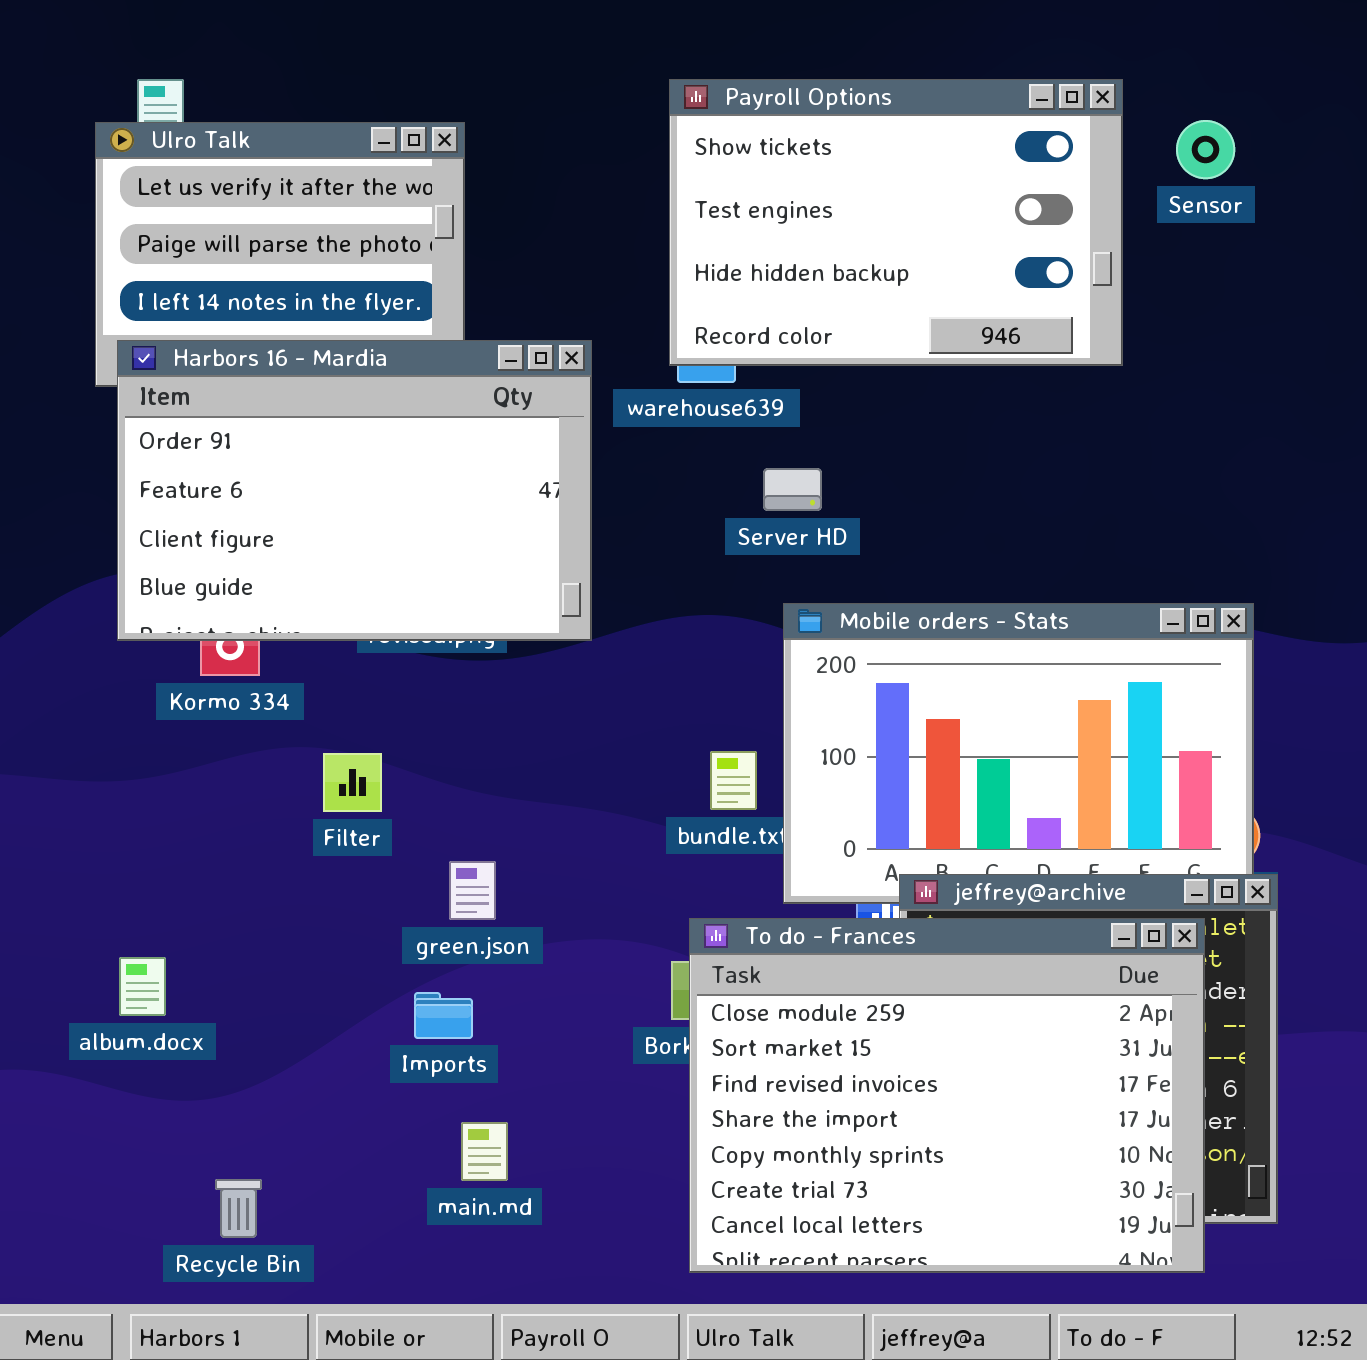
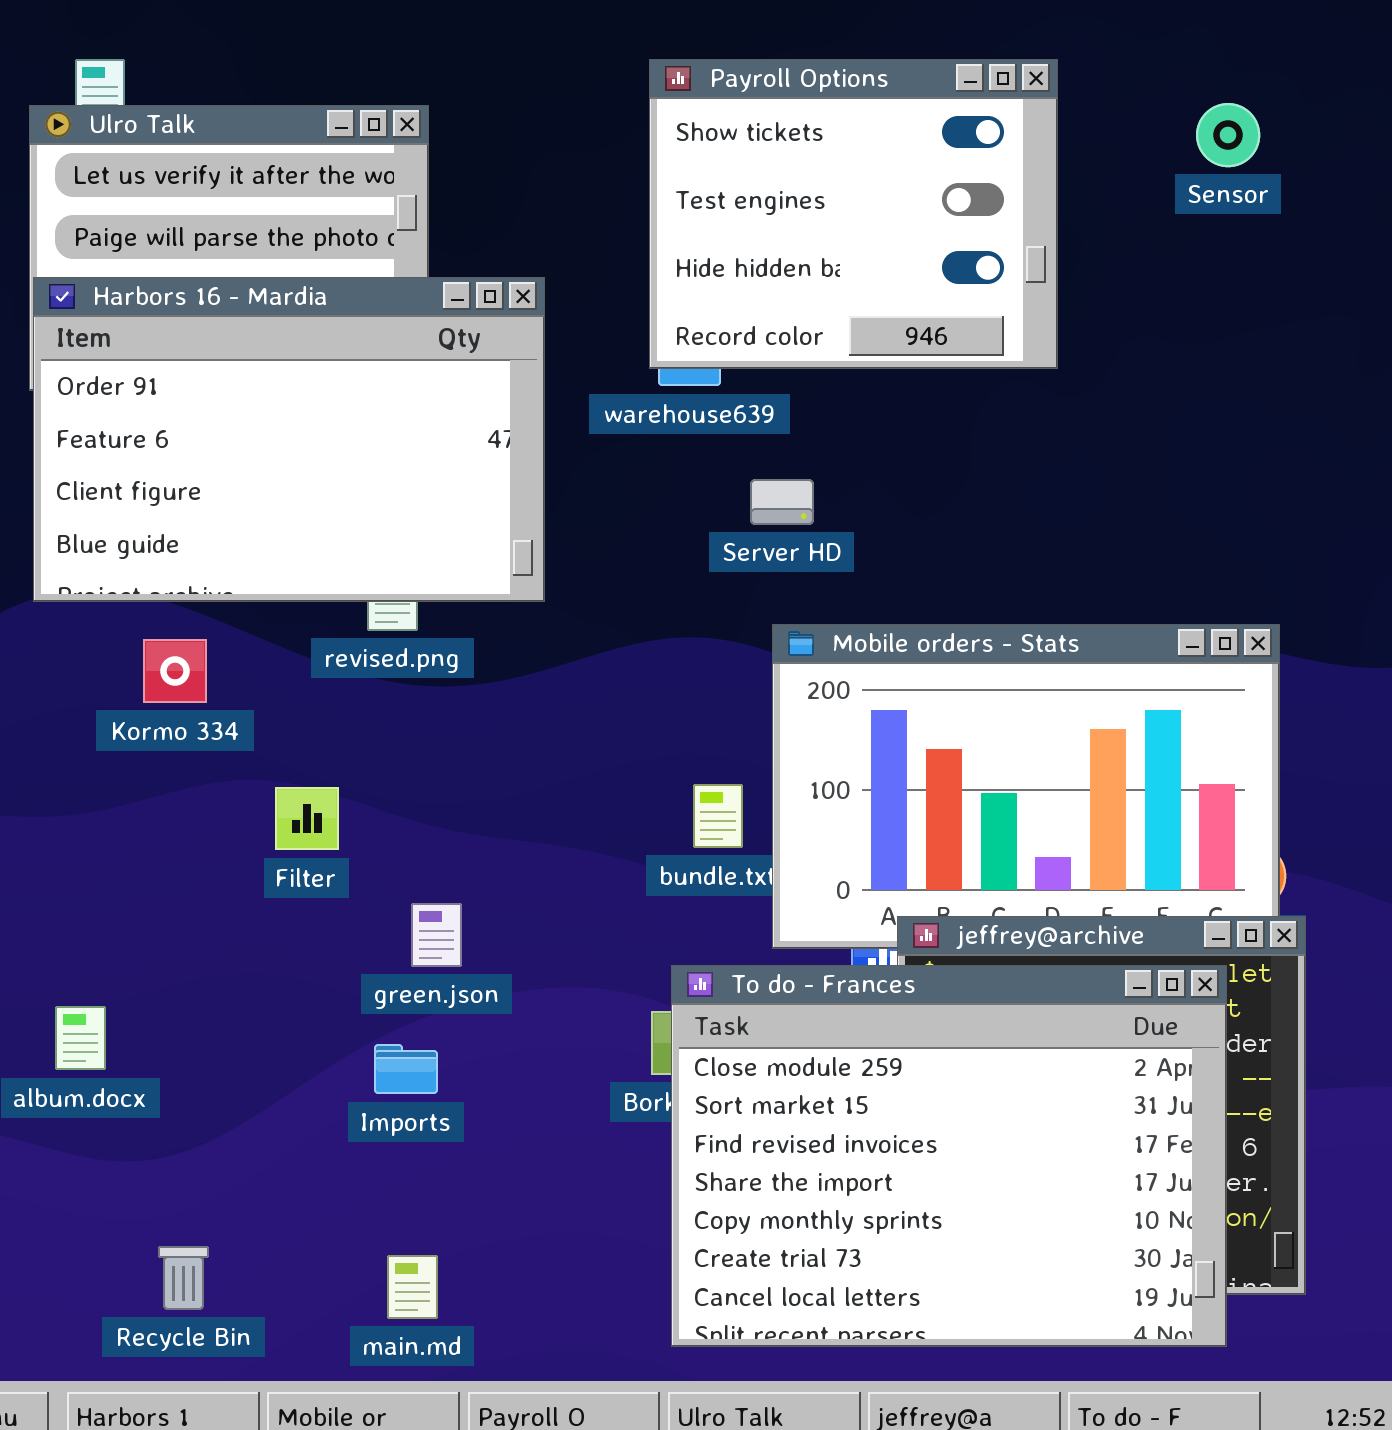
Payroll Options: [669,79,1123,366] -> [649,59,1058,369], resized
Harbors 16 - Mardia: [117,340,592,641] -> [33,277,545,602], moved
main.md: [461,1122,508,1181] -> [387,1255,438,1319], moved

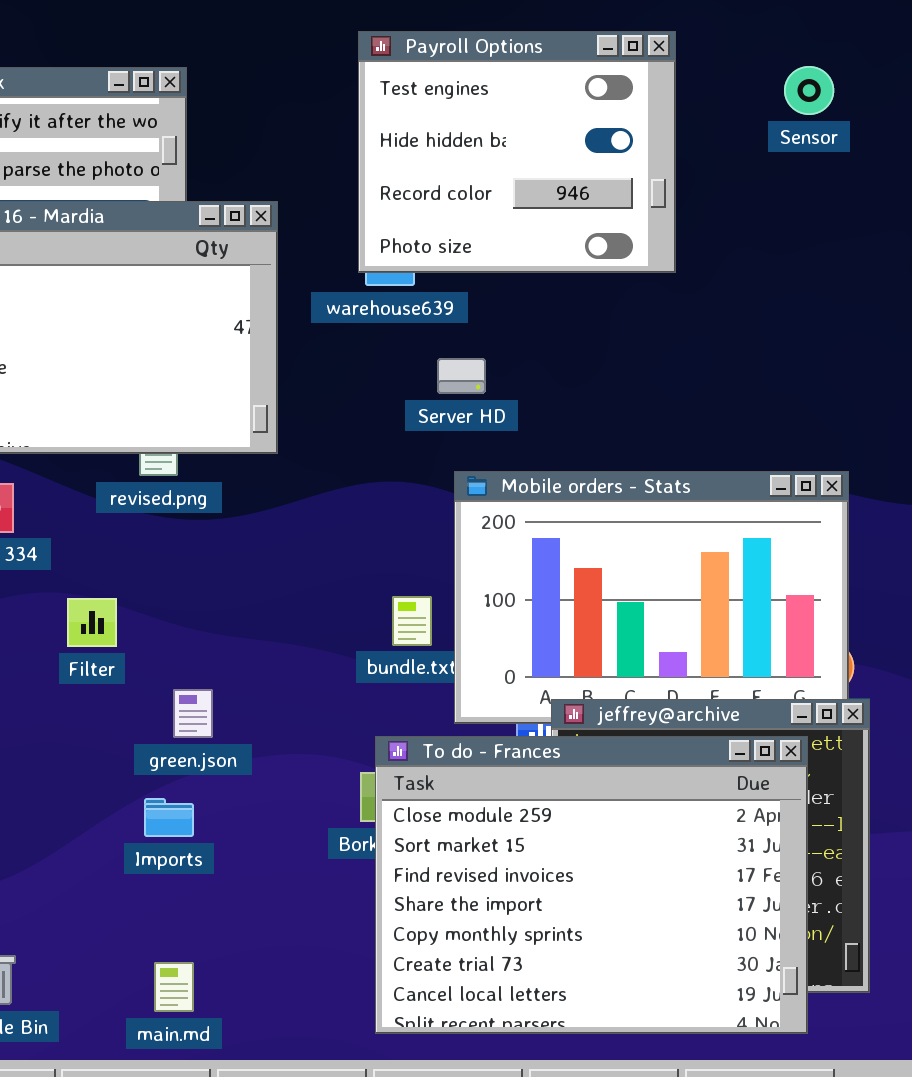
Payroll Options: [649,59,1058,369] -> [358,31,676,273], scrolled down 1 row

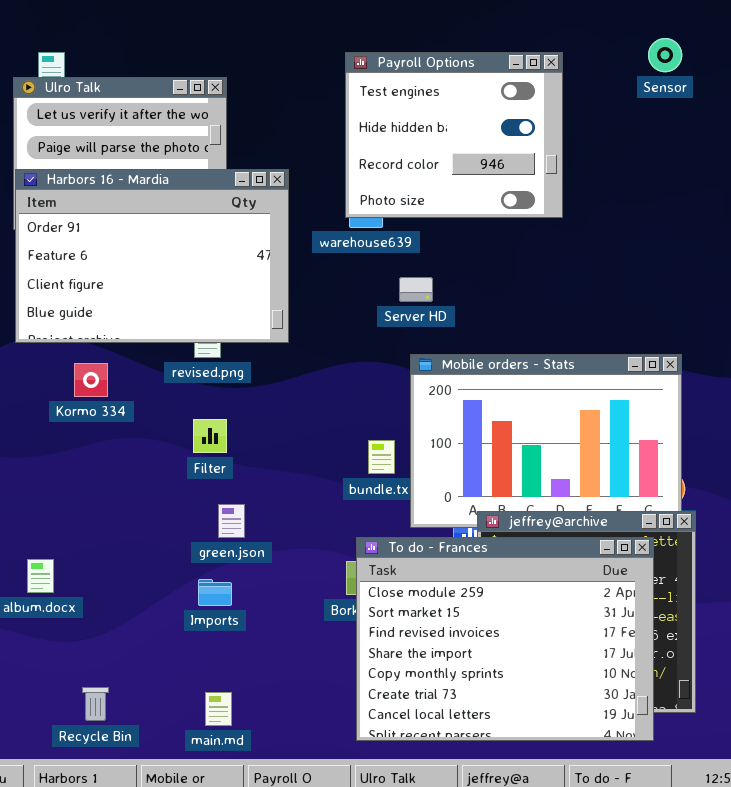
Sensor: [784,66,834,115] -> [648,38,682,72], moved
Filter: [67,598,117,647] -> [193,419,227,453], moved

